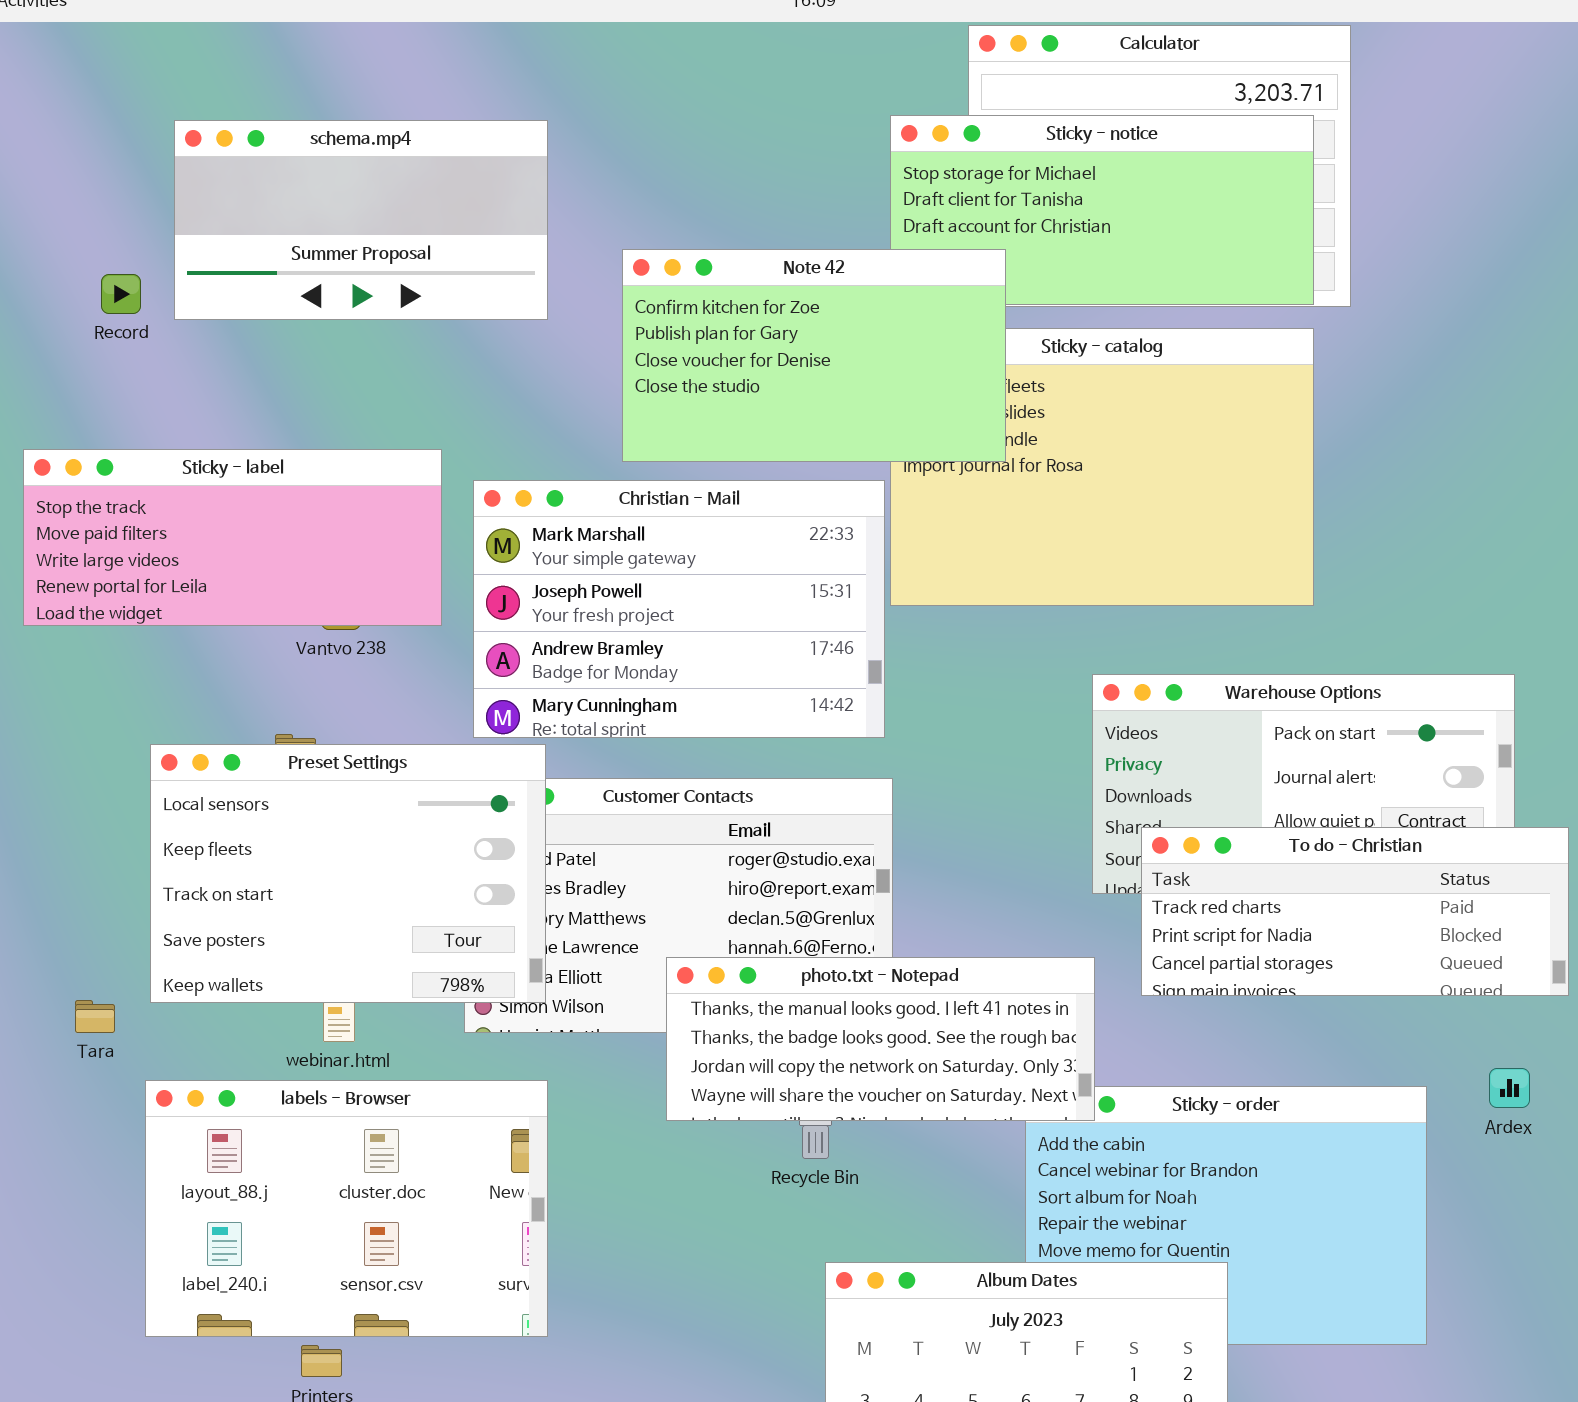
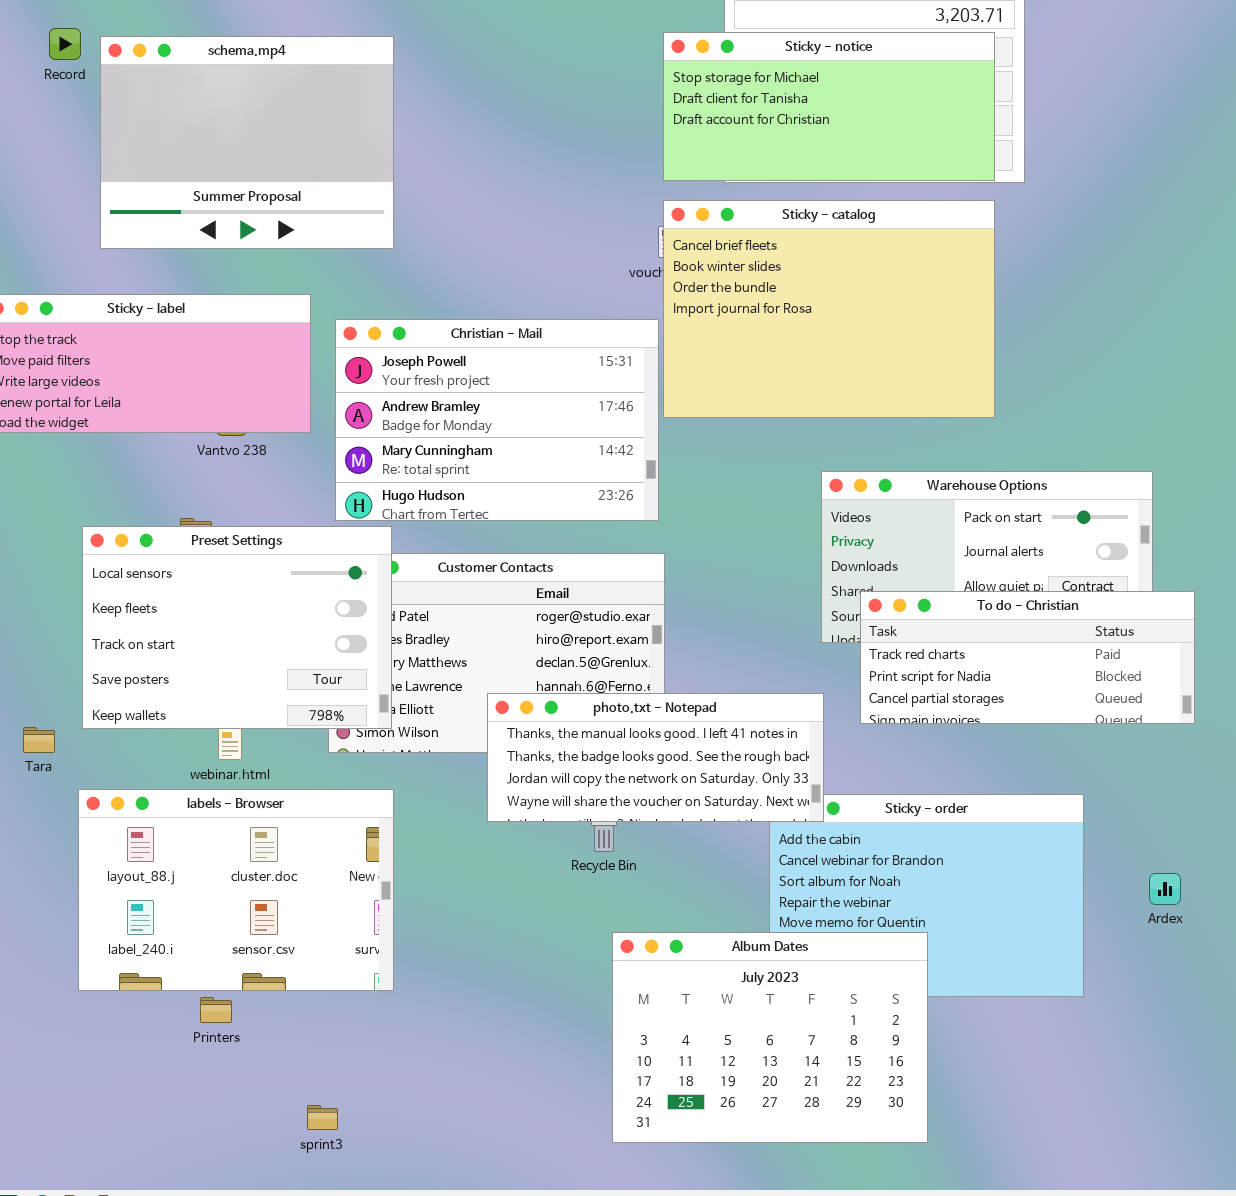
schema.mp4: [174,120,548,320] -> [100,36,394,249], resized
Note 42: [622,249,1006,462] -> none, closed
Record: [101,274,141,314] -> [49,28,81,60], moved
Christian - Mail: [473,480,885,738] -> [335,319,659,521], scrolled down 1 row
Ardex: [1489,1068,1530,1108] -> [1149,873,1181,905], moved

